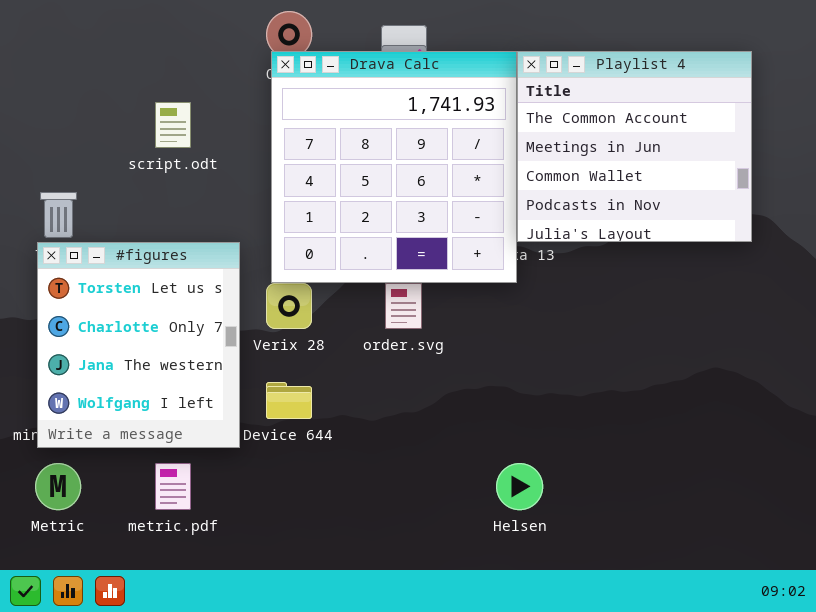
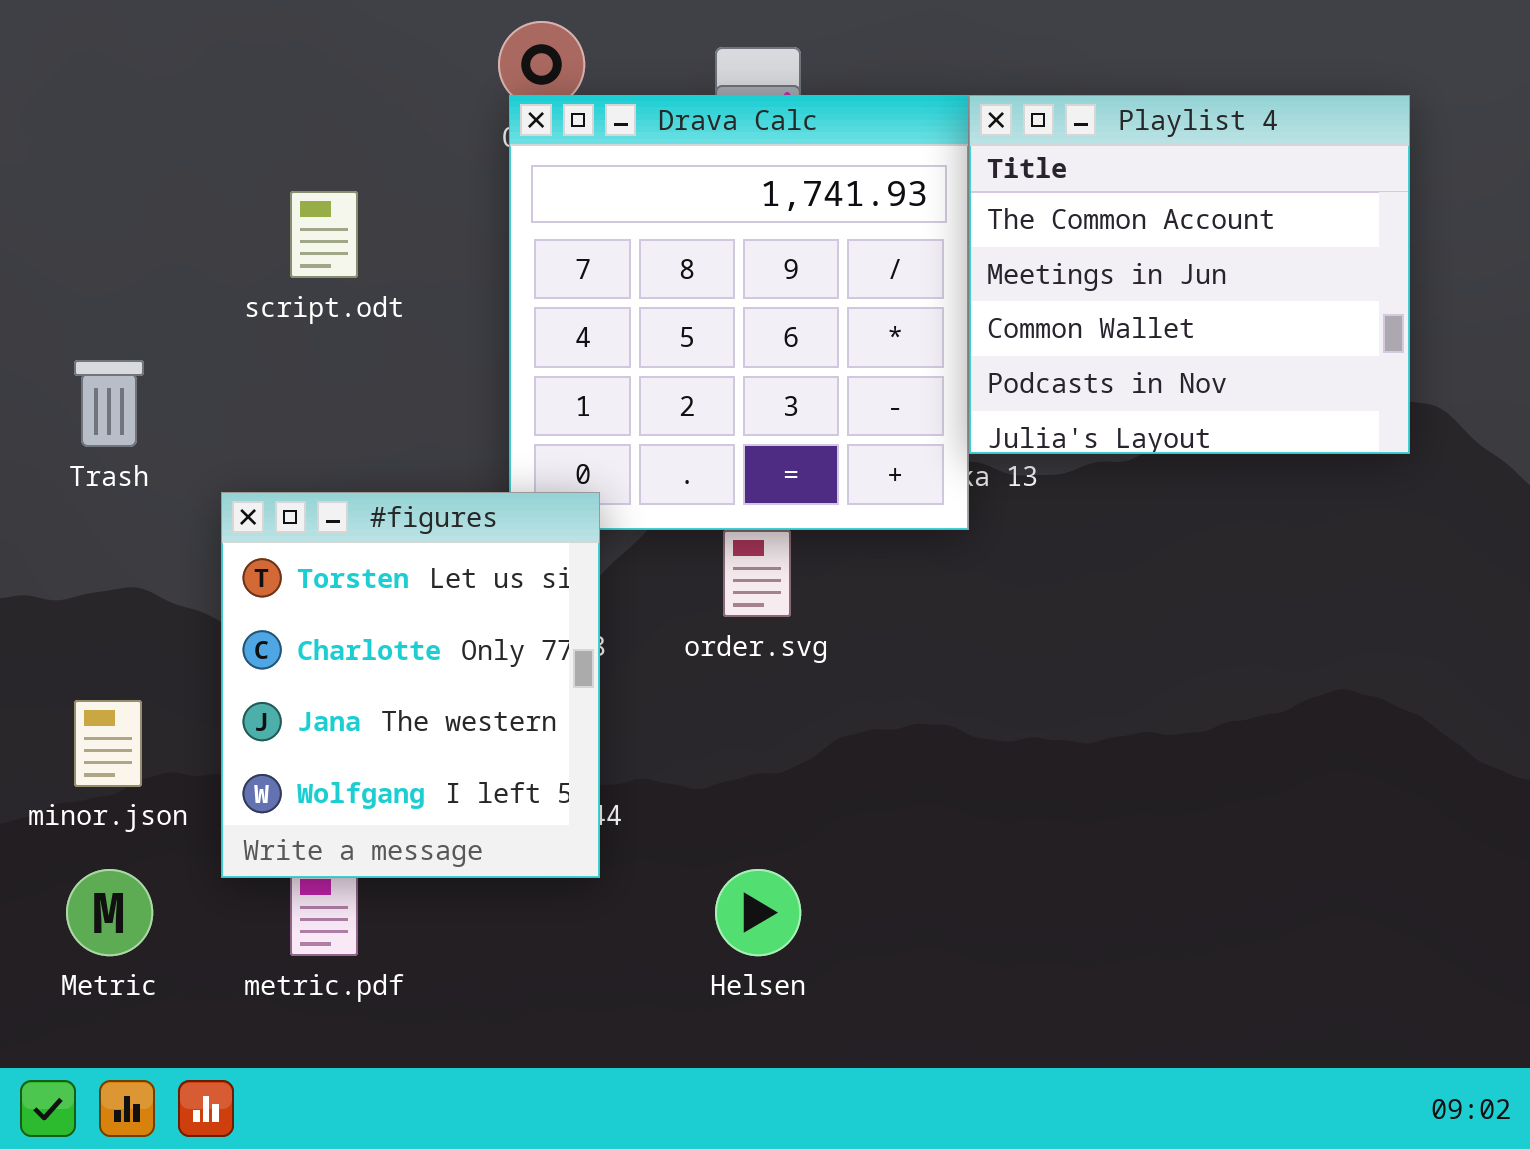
#figures: [37,242,240,448] -> [221,492,600,878], moved
Helsen: [496,463,543,510] -> [715,869,801,956], moved

